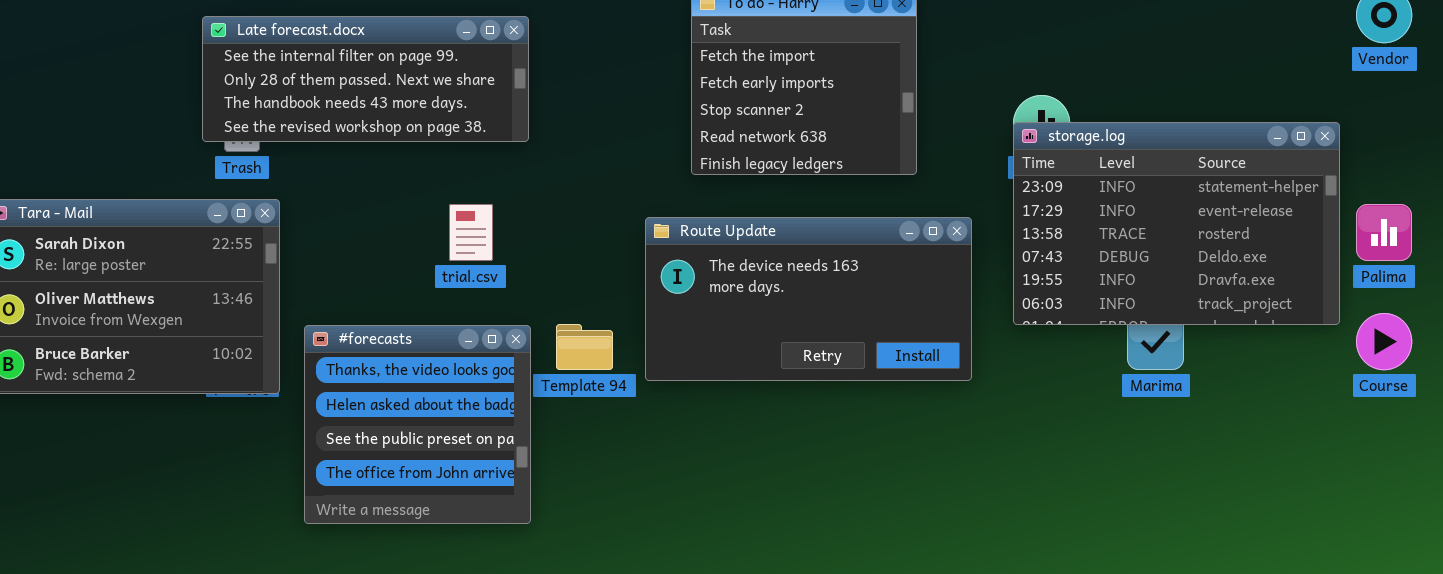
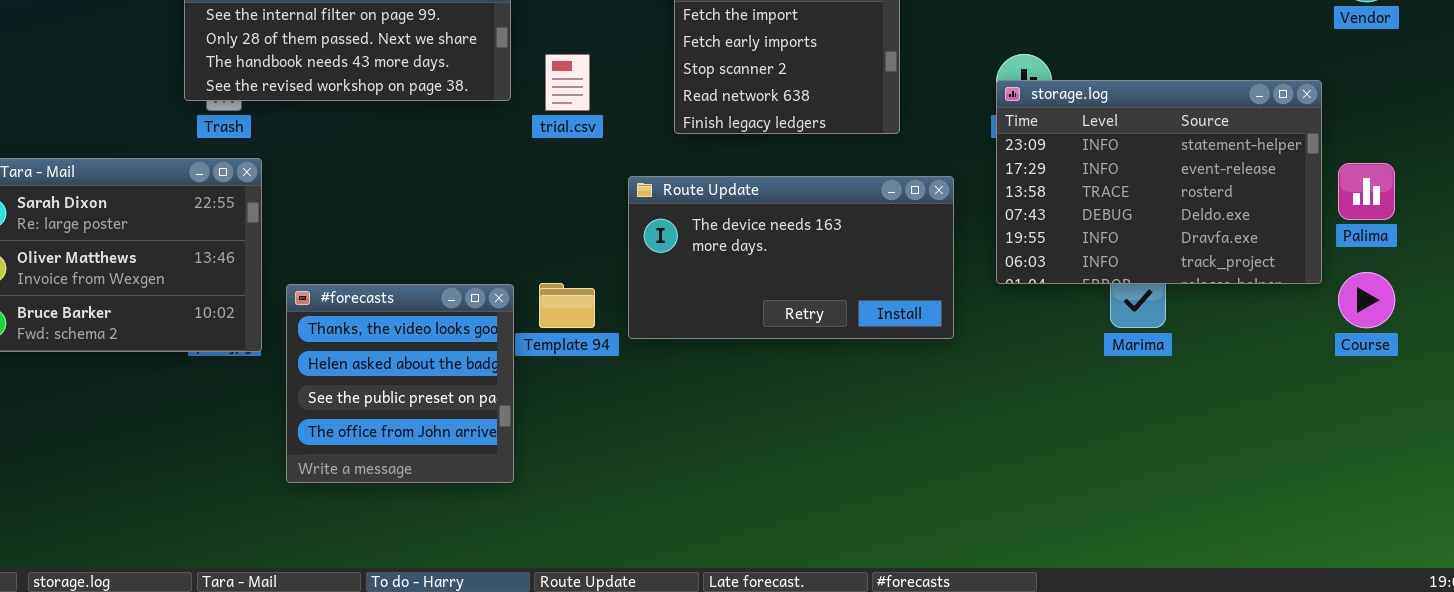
trial.csv: [449,204,493,261] -> [545,54,590,111], moved

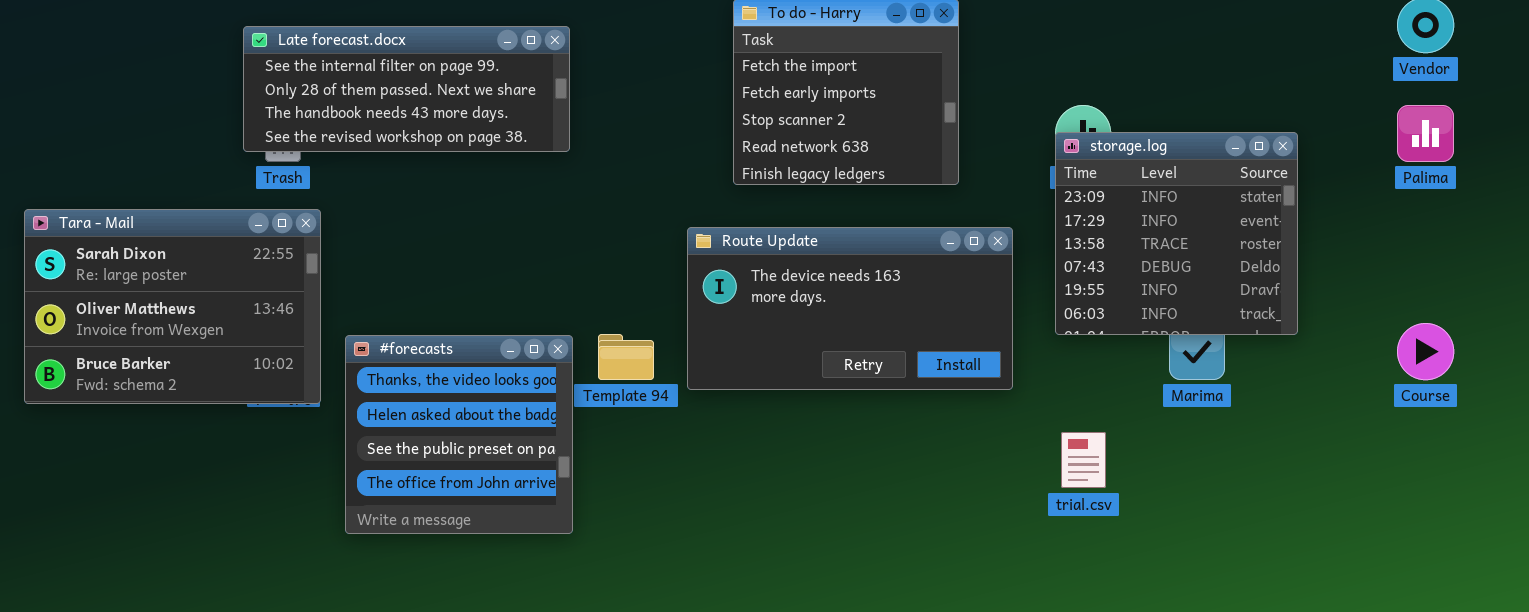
trial.csv: [545,54,590,111] -> [1061,432,1106,488], moved
storage.log: [996,80,1322,284] -> [1055,132,1298,335], resized
Palima: [1338,163,1395,220] -> [1397,105,1454,162], moved

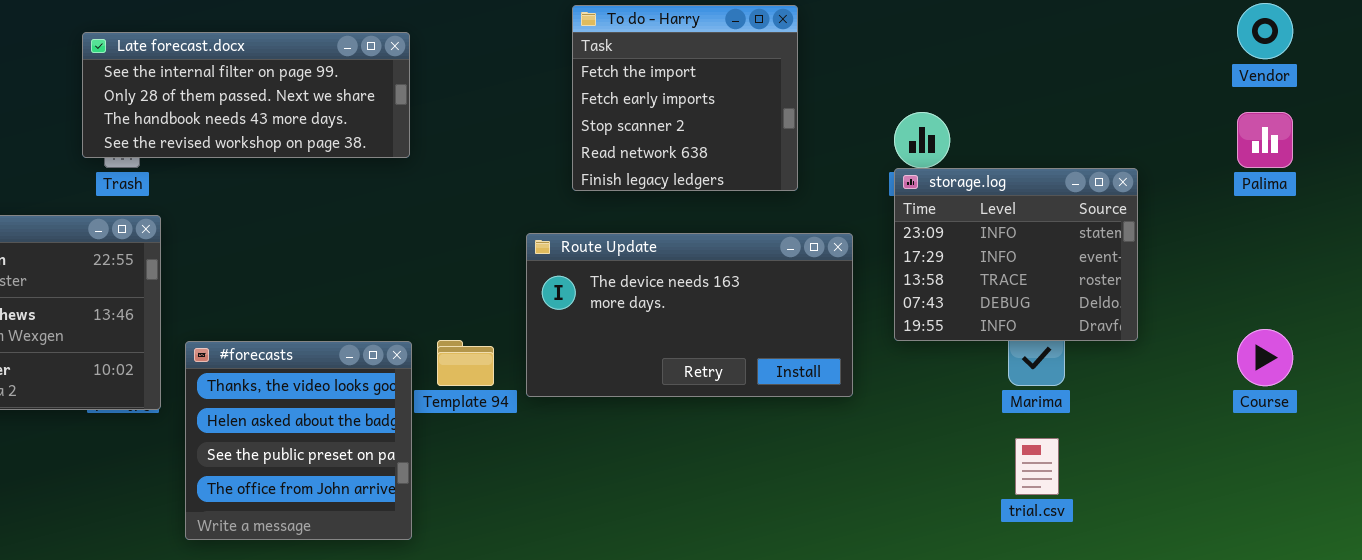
storage.log: [1055,132,1298,335] -> [894,168,1138,341], resized
trial.csv: [1061,432,1106,488] -> [1015,438,1059,495], moved

